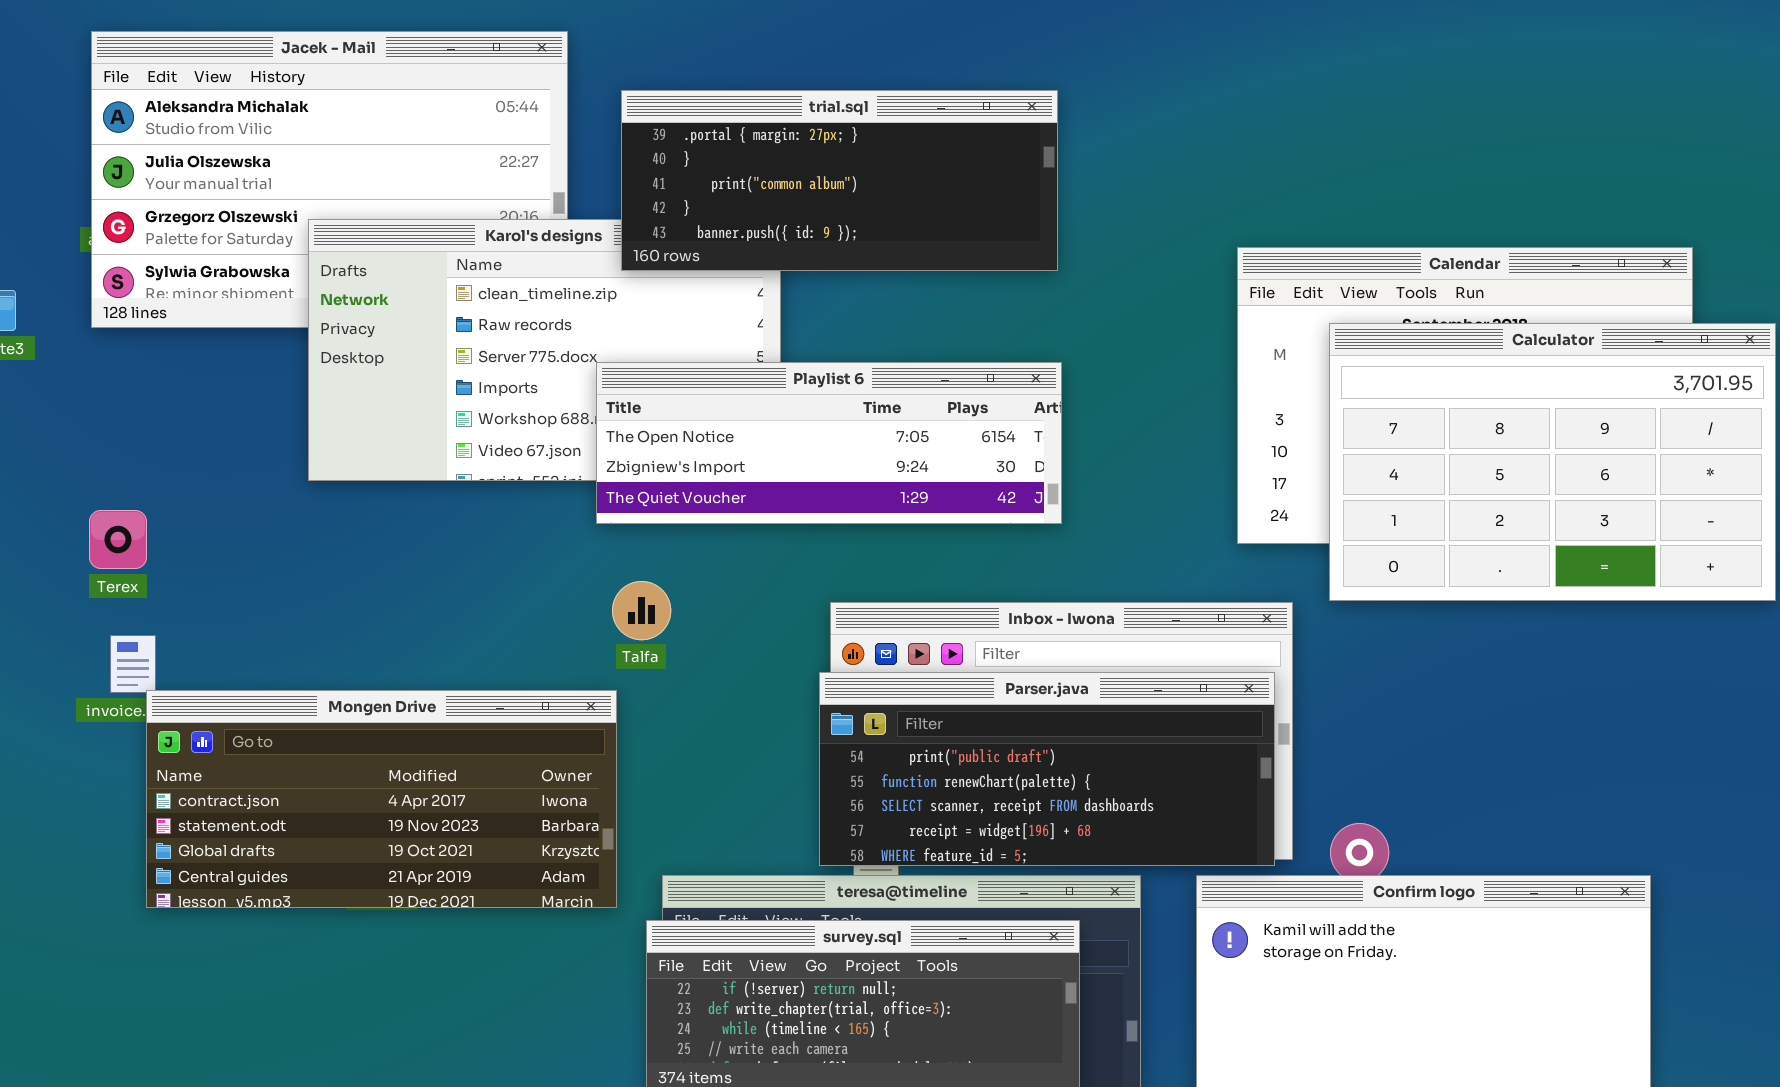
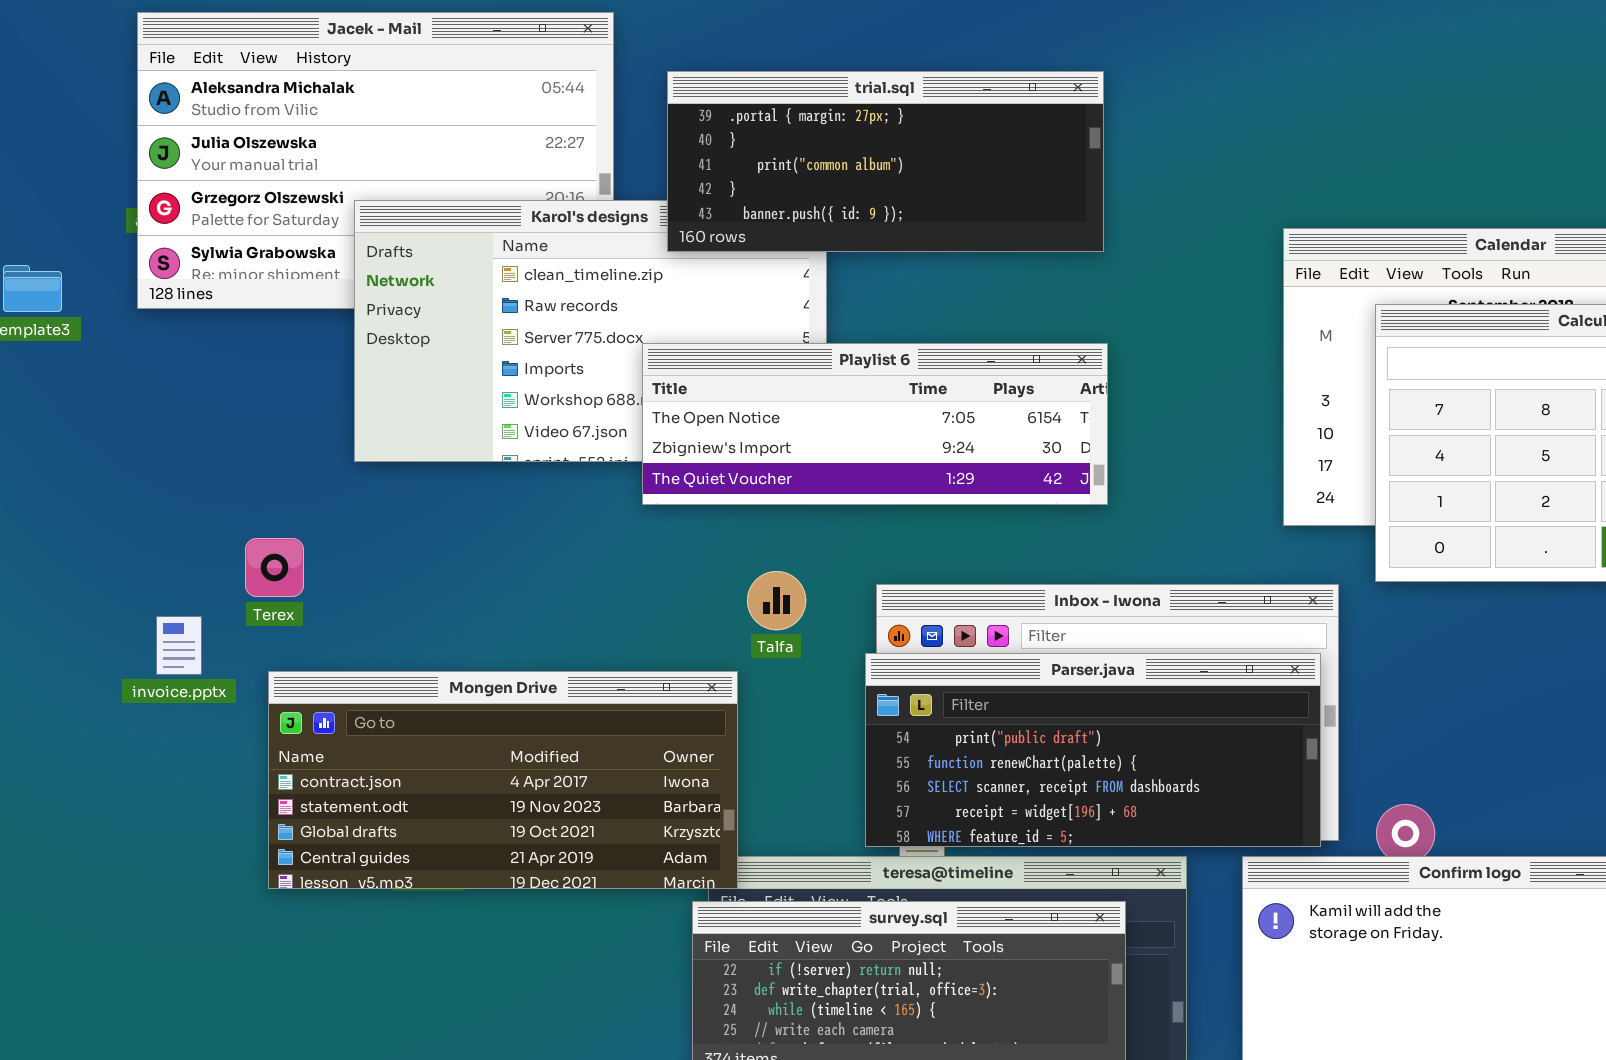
Terex: [89,510,147,569] -> [245,538,304,597], moved
Talfa: [612,581,671,640] -> [747,571,806,630], moved
Mongen Drive: [146,690,617,908] -> [268,671,738,889], moved

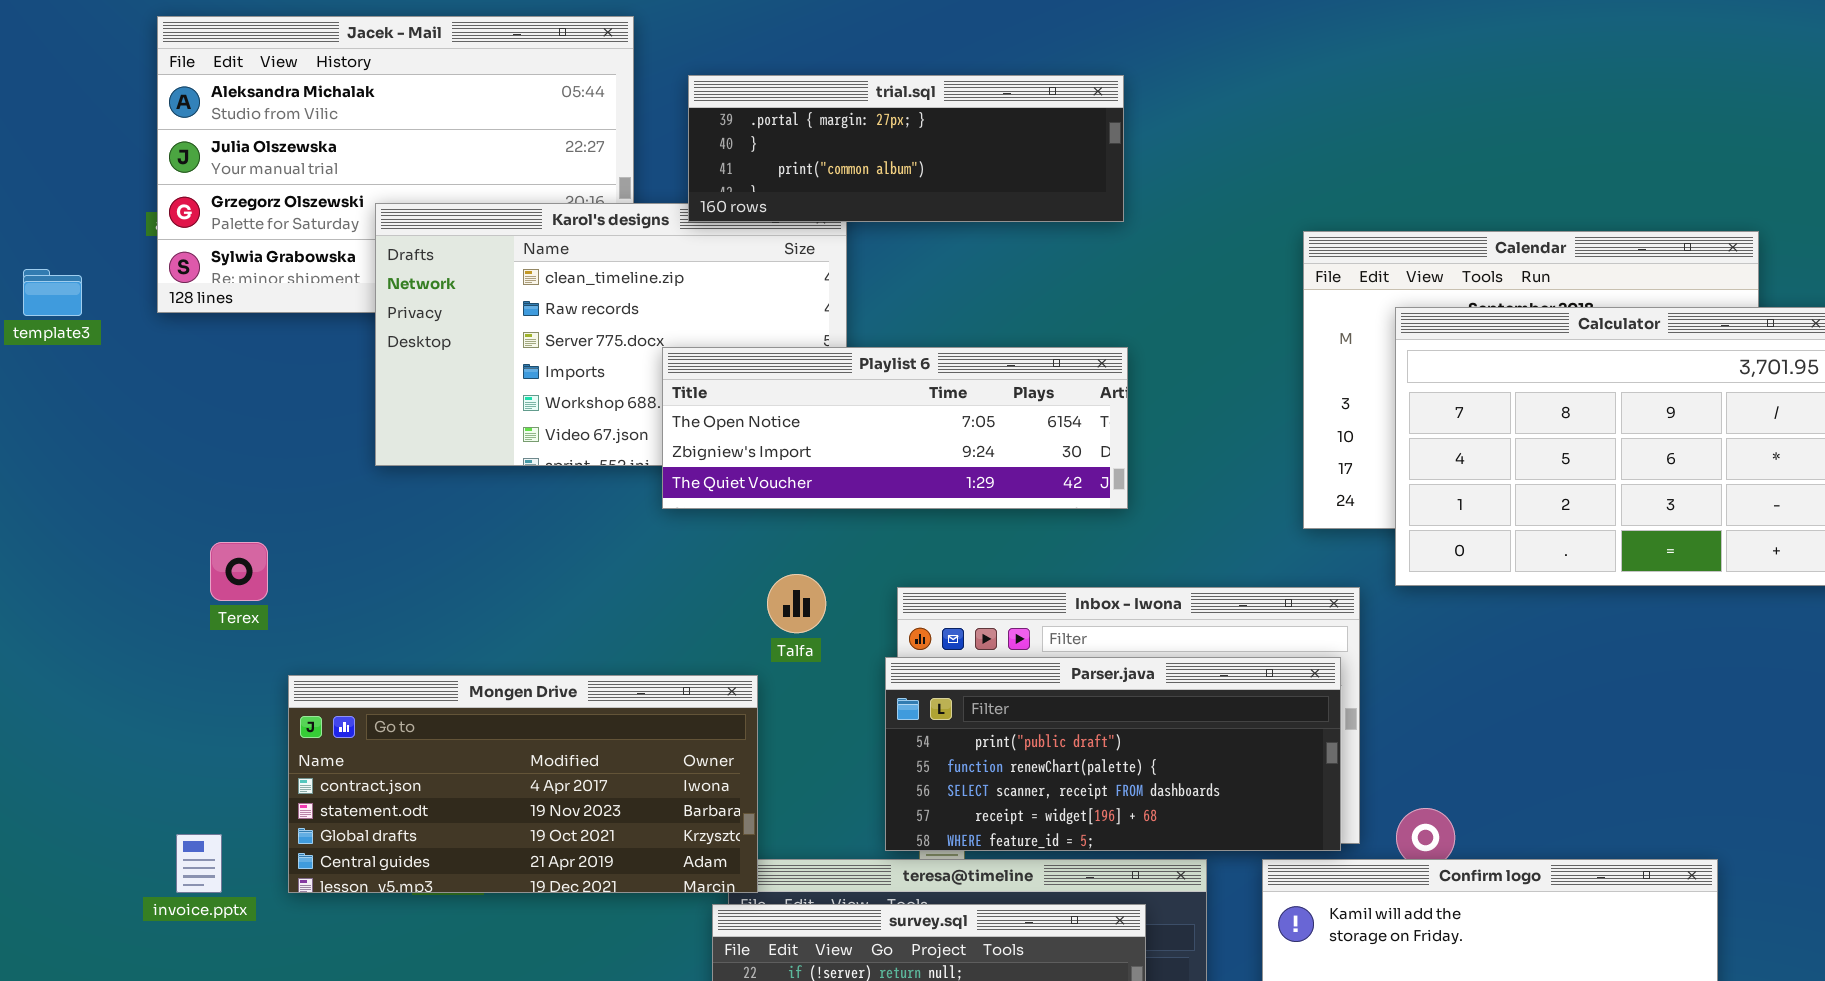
trial.sql: [667,71,1104,252] -> [688,75,1124,222], resized
Terex: [245,538,304,597] -> [210,542,268,601], moved
invoice.pptx: [156,616,202,675] -> [176,834,222,893], moved

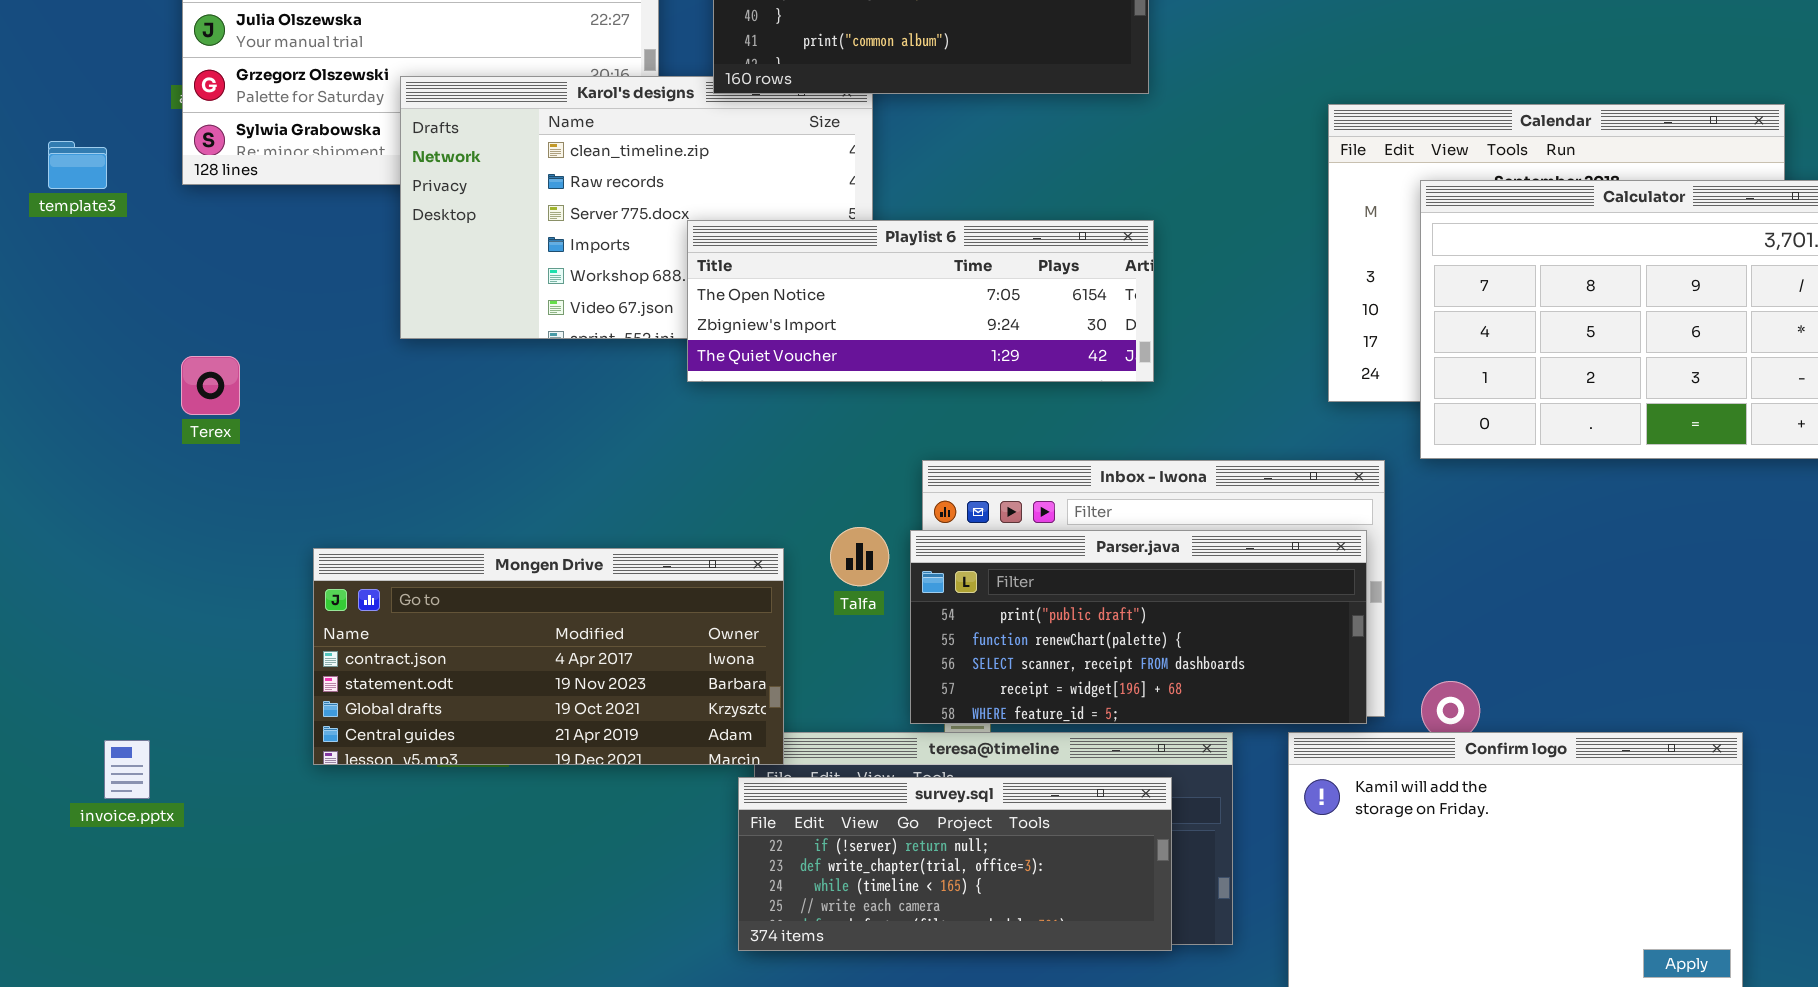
Terex: [210,542,268,601] -> [181,356,240,415], moved
Talfa: [767,574,826,633] -> [830,527,889,586], moved
invoice.pptx: [176,834,222,893] -> [104,740,150,799], moved

